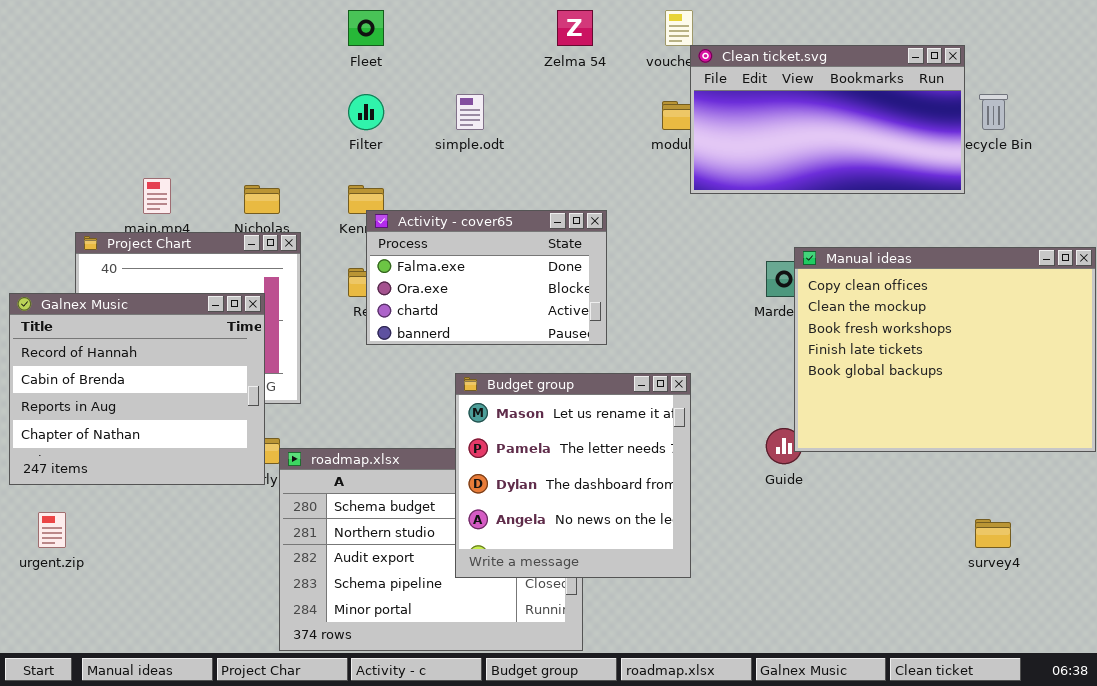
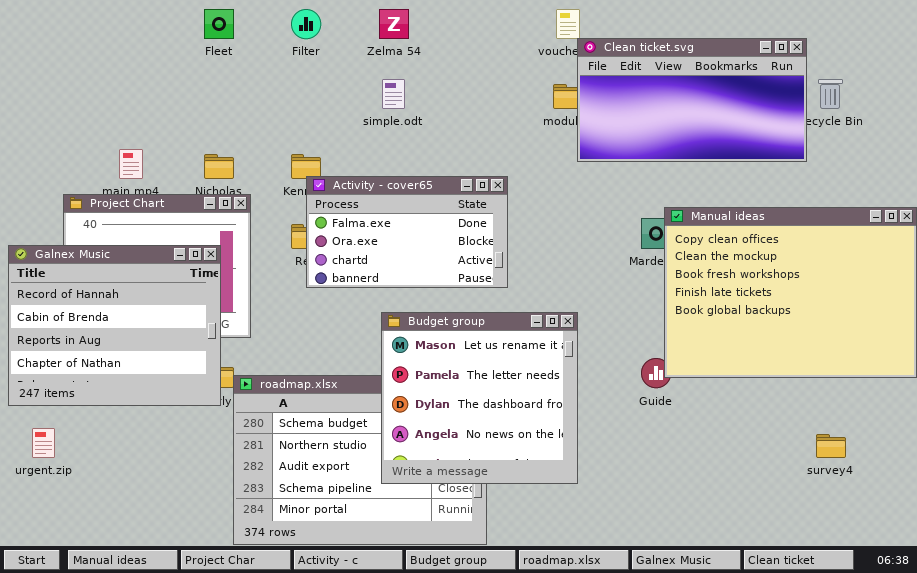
Fleet: [348,10,384,46] -> [204,9,234,39], moved
Zelma 54: [557,10,593,46] -> [379,9,409,39], moved
Filter: [348,94,384,130] -> [291,9,321,39], moved

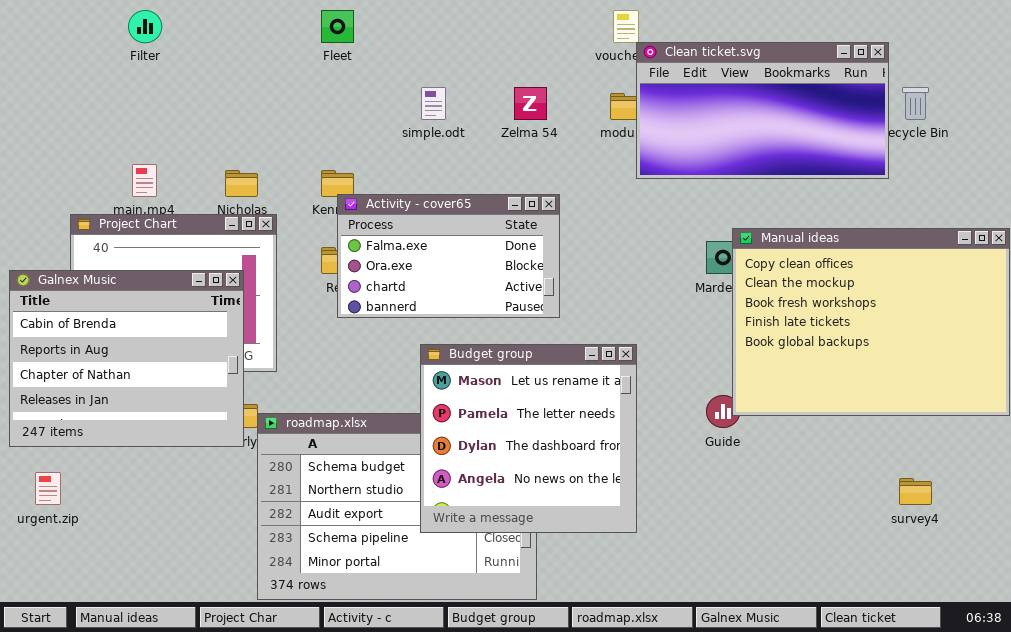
Fleet: [204,9,234,39] -> [321,10,354,43], moved
Filter: [291,9,321,39] -> [128,10,162,43], moved
Zelma 54: [379,9,409,39] -> [514,87,547,120], moved
Galnex Music: [8,245,221,406] -> [9,270,244,447], scrolled down 1 row

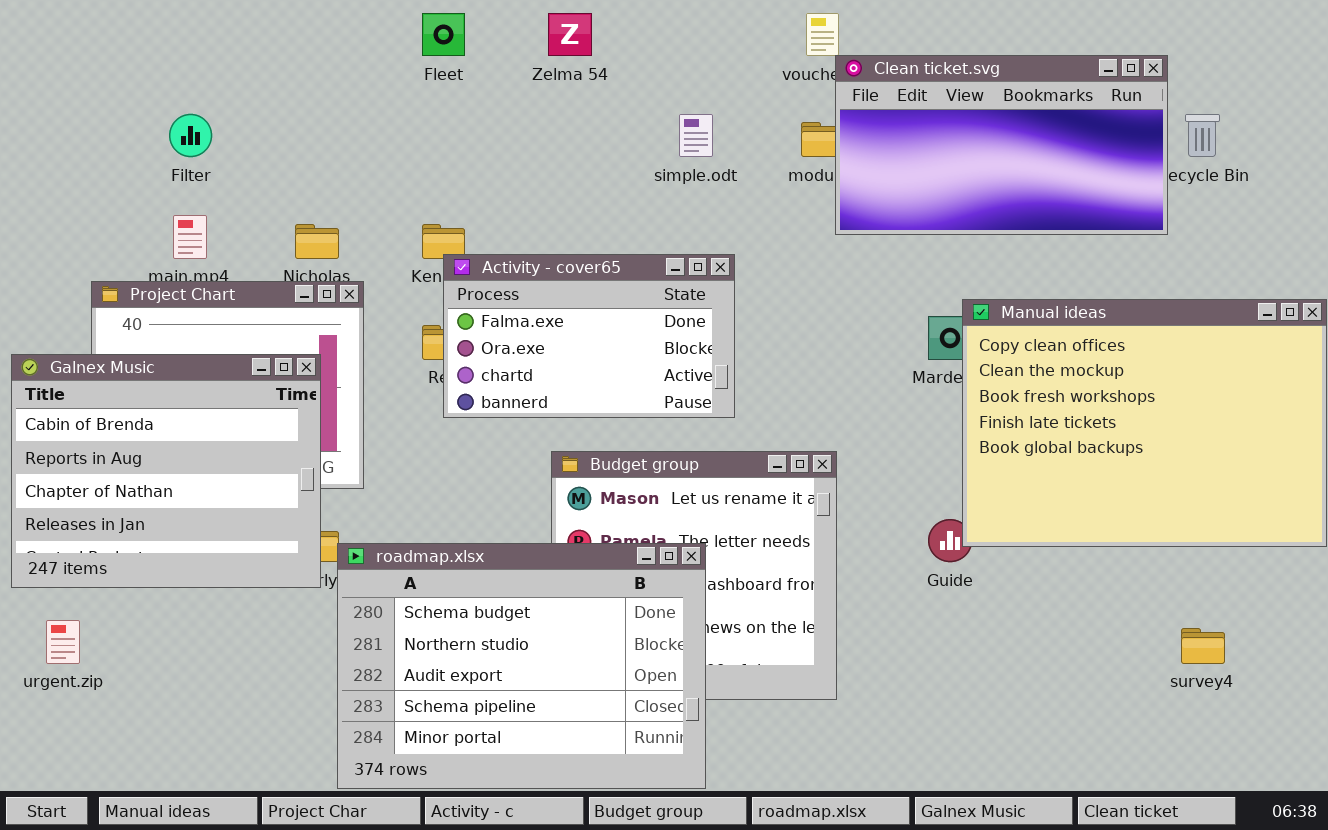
Filter: [128,10,162,43] -> [169,114,212,157], moved
simple.odt: [421,87,446,120] -> [679,114,713,157], moved
Zelma 54: [514,87,547,120] -> [548,13,592,56], moved
roadmap.xlsx: [257,413,537,600] -> [337,543,706,789], raised

